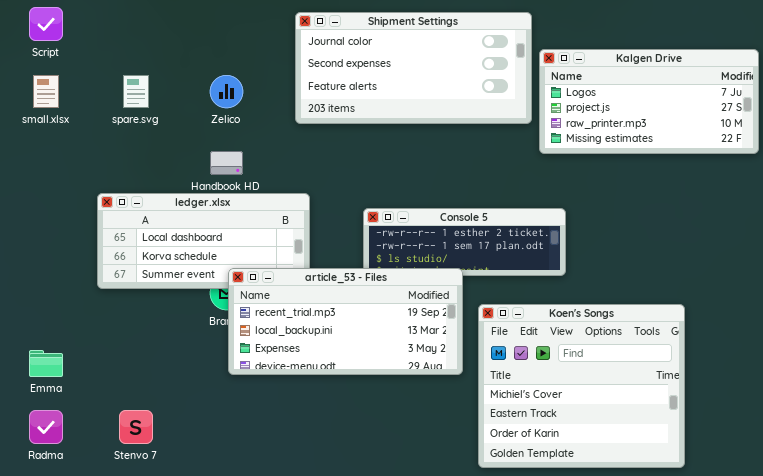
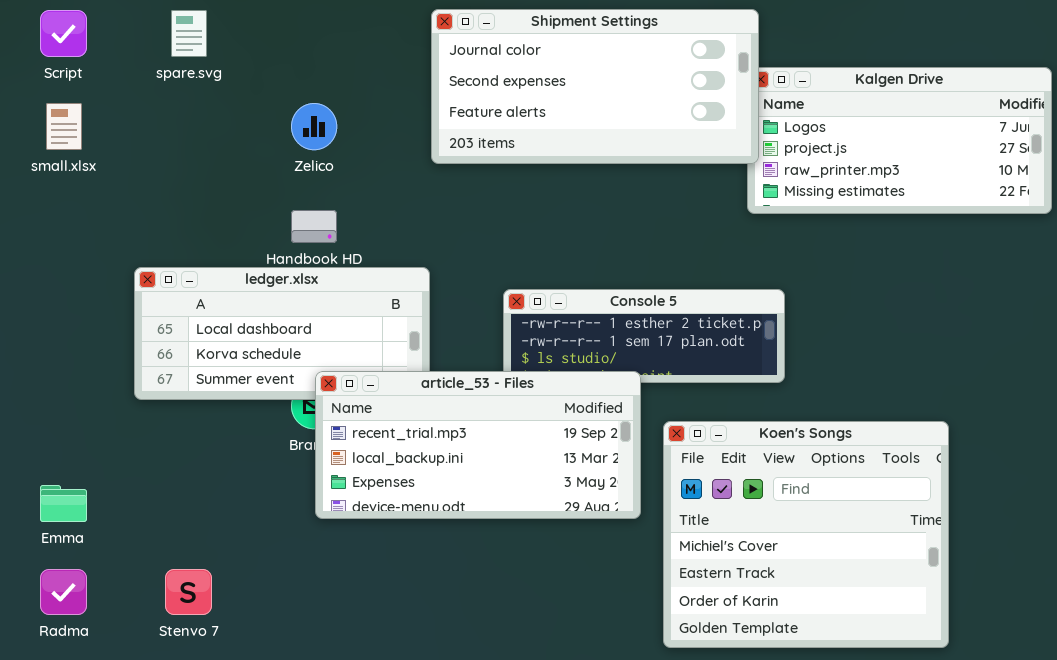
Shipment Settings: [295,12,532,124] -> [431,9,759,164], moved
spare.svg: [123,75,149,108] -> [171,10,207,57], moved

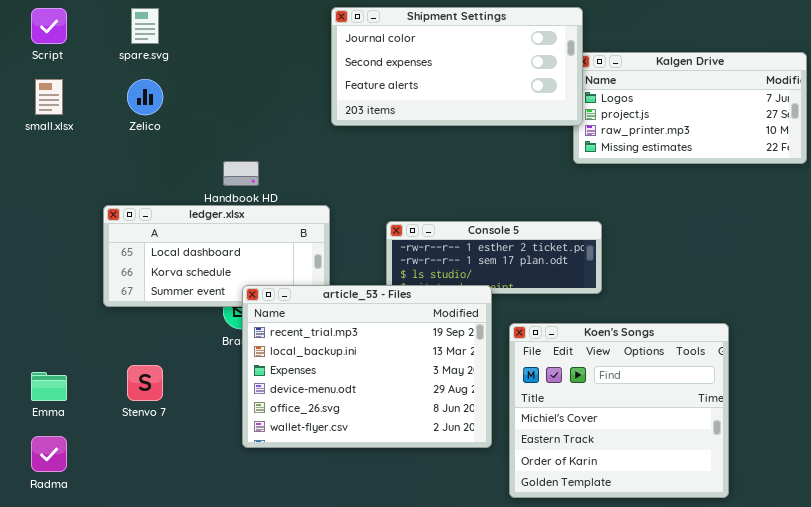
Zelico: [291,103,337,150] -> [127,79,163,115], moved
article_53 - Files: [315,371,641,519] -> [242,285,492,448], resized
Stenvo 7: [165,569,212,615] -> [127,365,163,401], moved

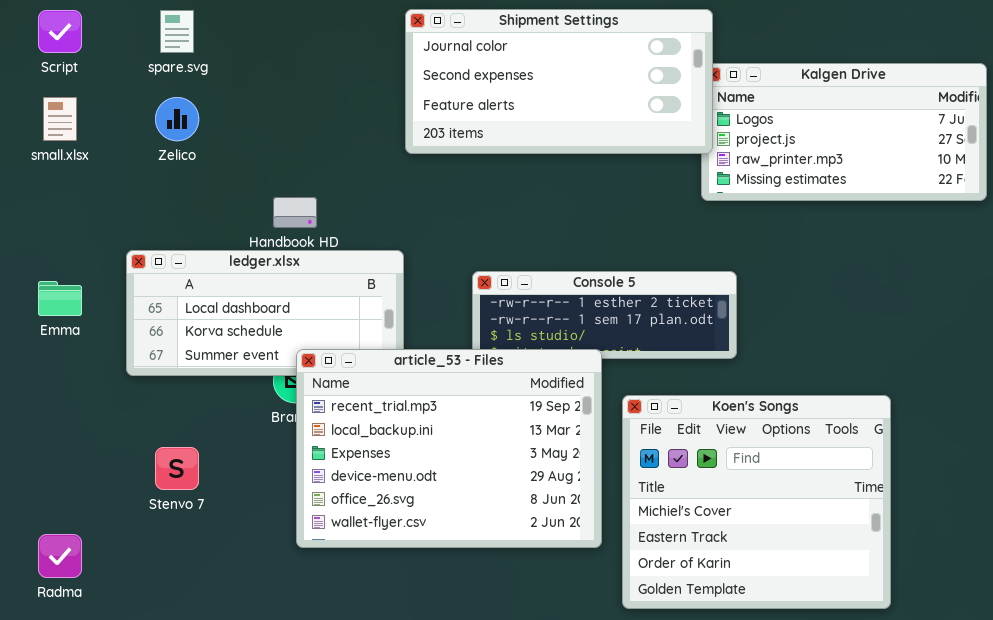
Emma: [31,372,67,401] -> [38,281,82,316], moved

